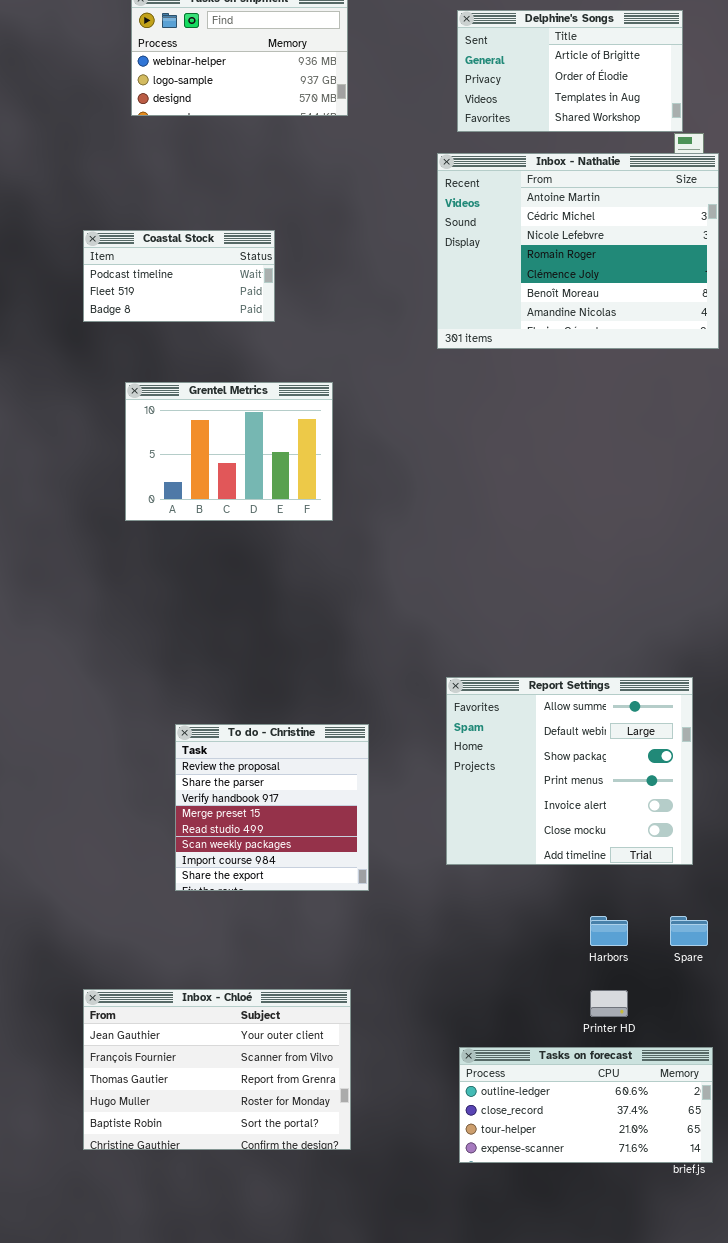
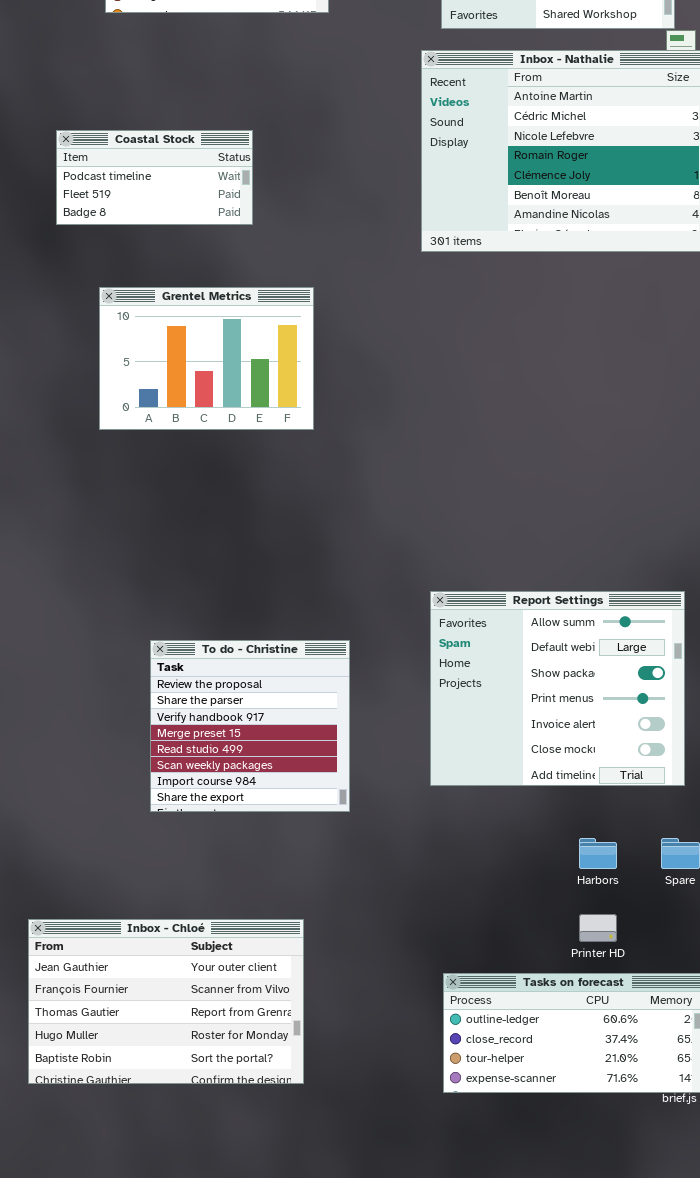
Inbox - Chloé: [83,989,351,1150] -> [28,919,304,1084], moved

